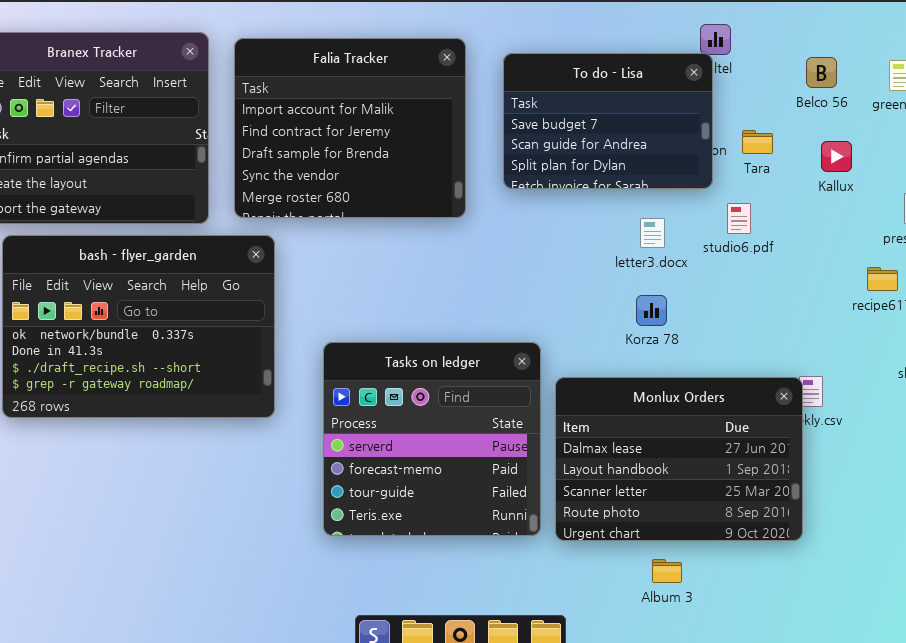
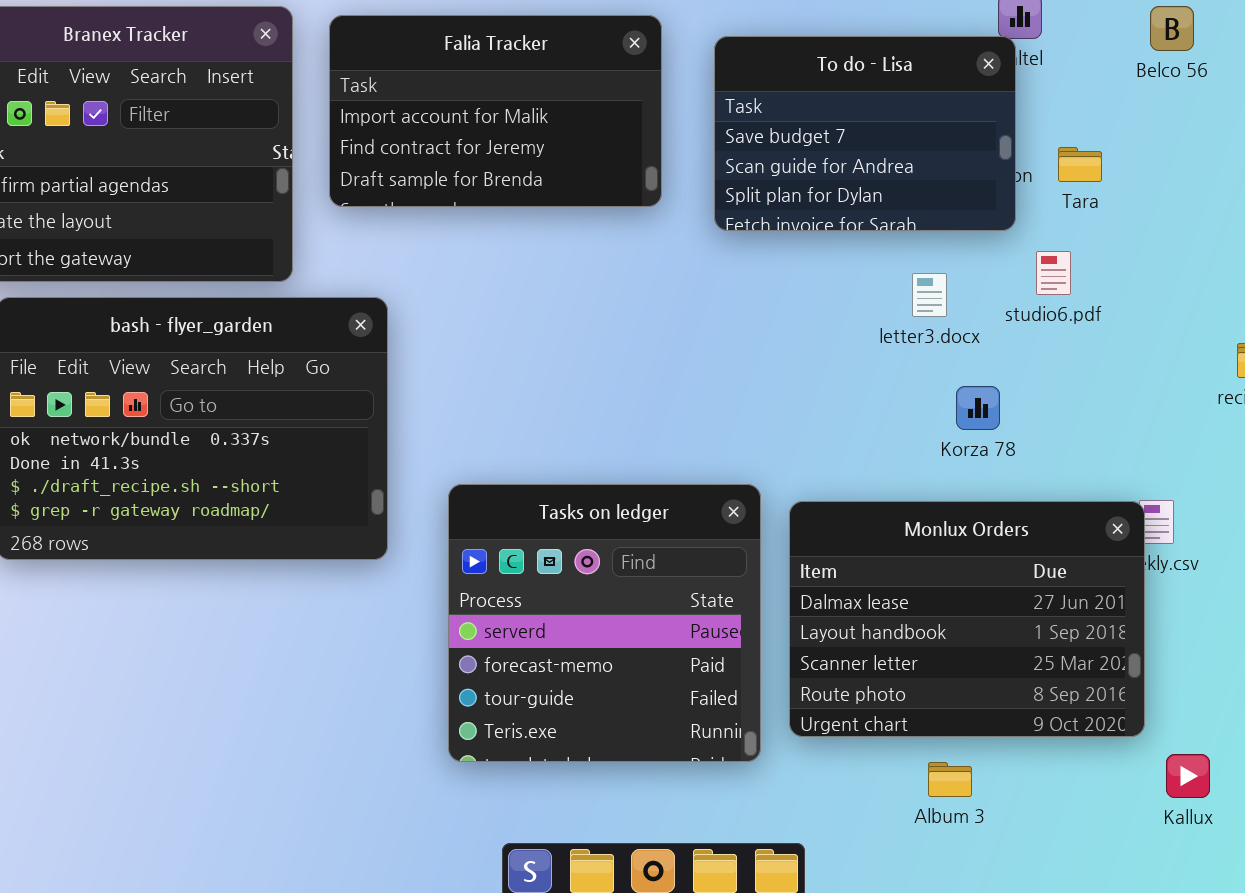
Falia Tracker: [234,38,466,218] -> [329,15,662,207], resized
Belco 56: [806,57,837,88] -> [1150,6,1194,51], moved
Kallux: [821,141,852,172] -> [1166,754,1210,798], moved
Korza 78: [636,295,667,326] -> [956,386,1000,430], moved
Tasks on ledger: [323,342,541,536] -> [448,484,761,762], moved

